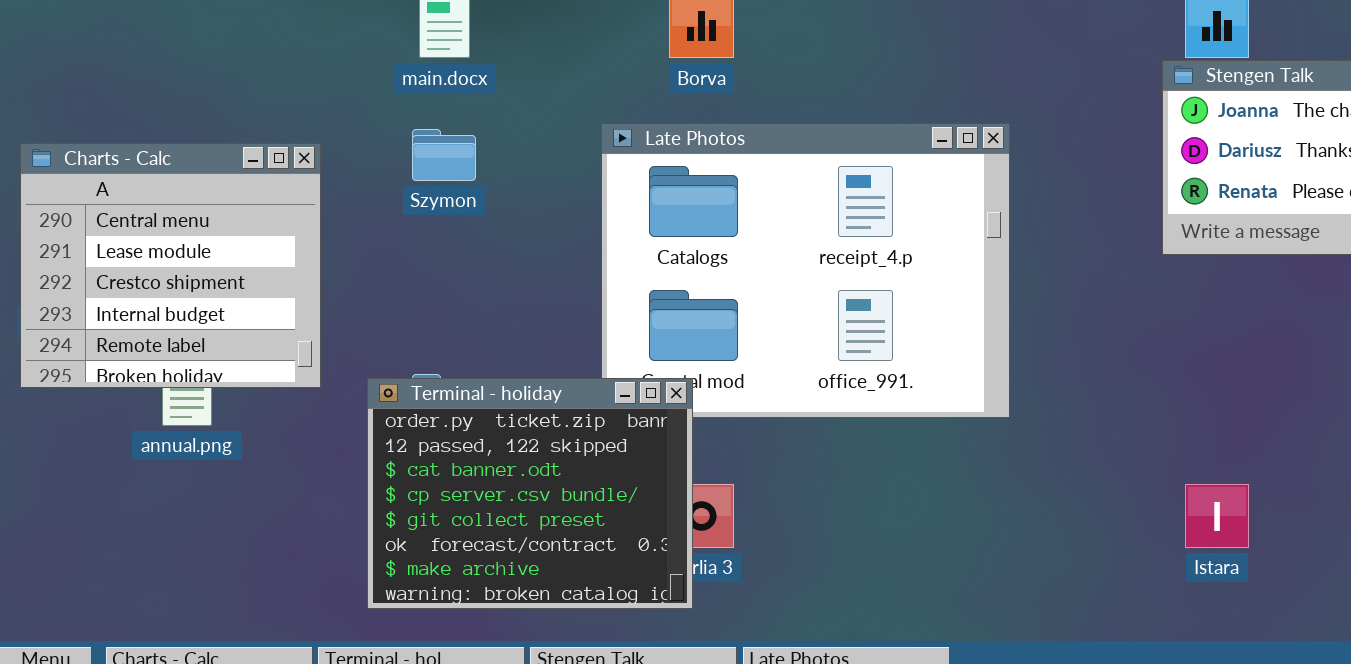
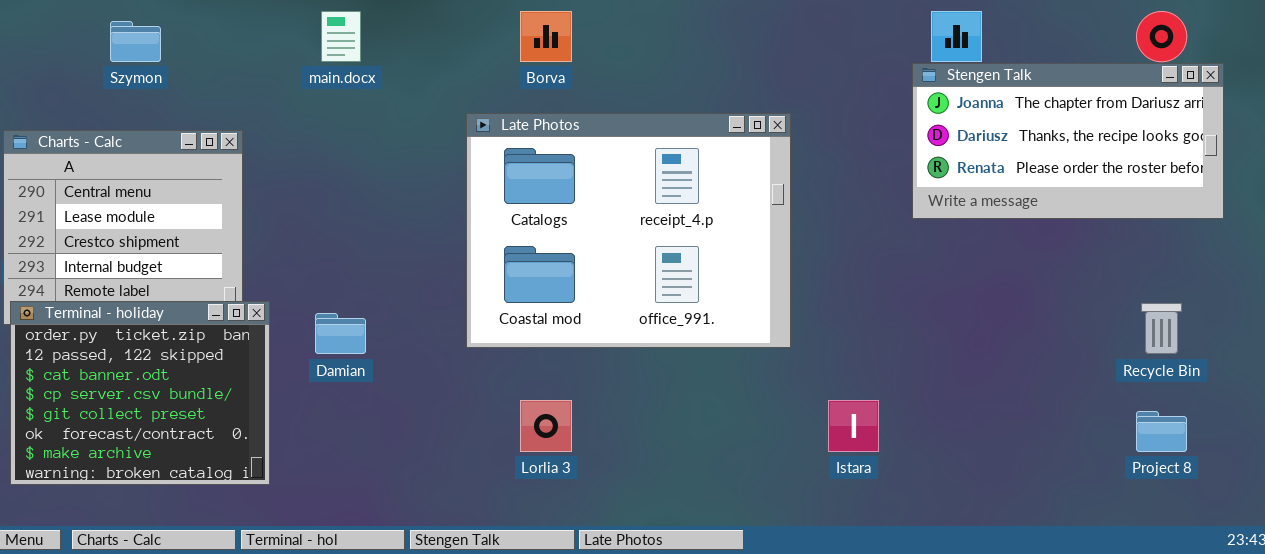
Szymon: [412,129,476,181] -> [110,21,161,62], moved
Terminal - holiday: [367,378,693,609] -> [10,301,270,485], moved
Istara: [1185,484,1249,548] -> [828,400,879,452], moved

